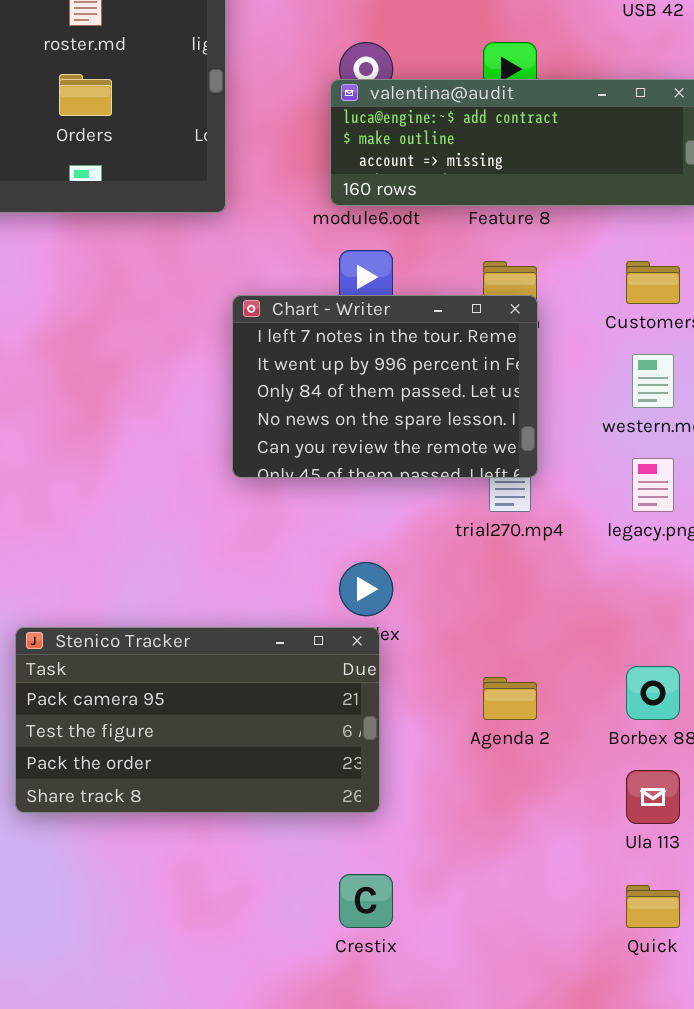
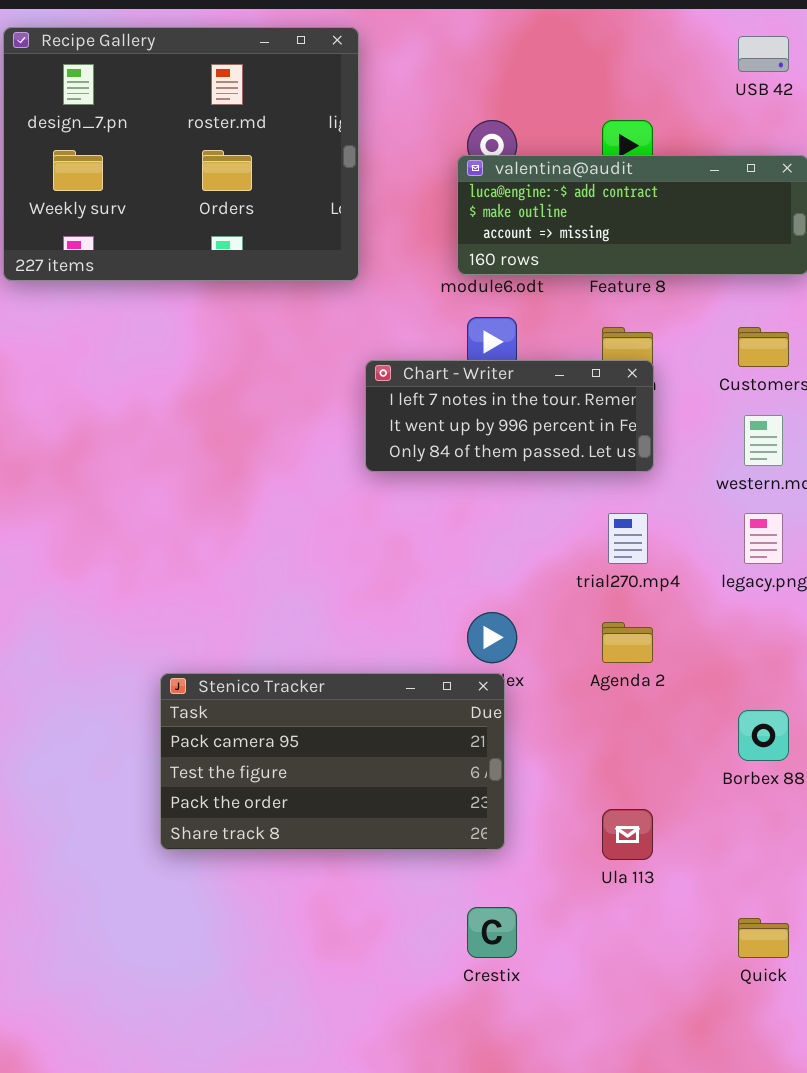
Chart - Writer: [232,295,538,478] -> [365,360,654,472], resized
Agenda 2: [483,677,537,720] -> [602,622,653,663], moved
Ula 113: [626,770,680,824] -> [602,809,653,860], moved

